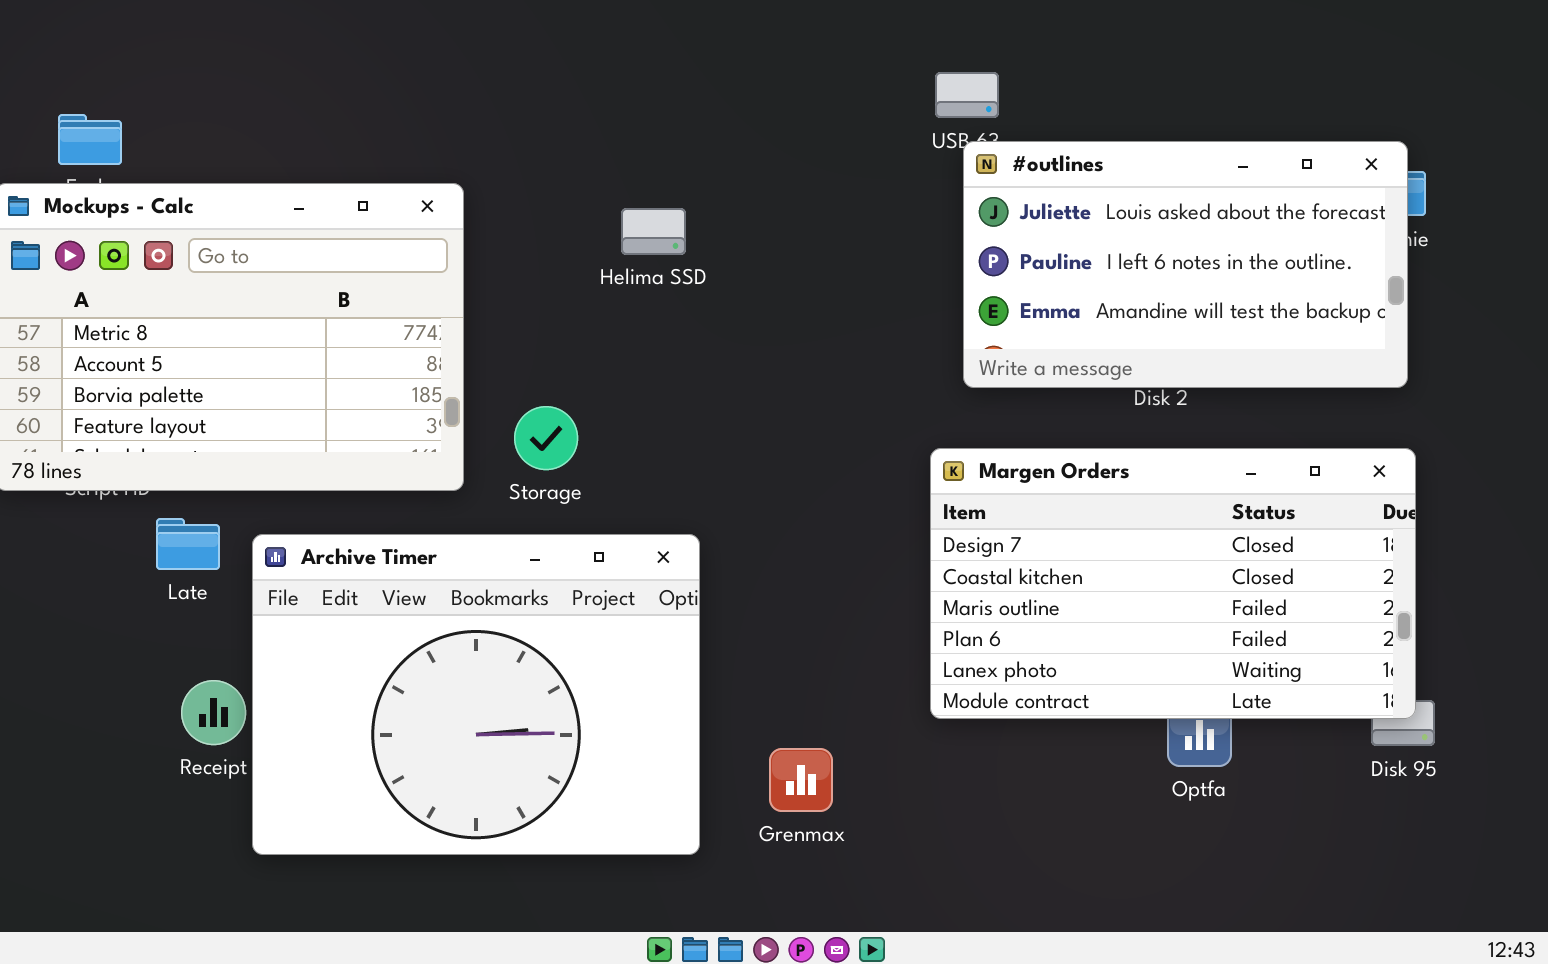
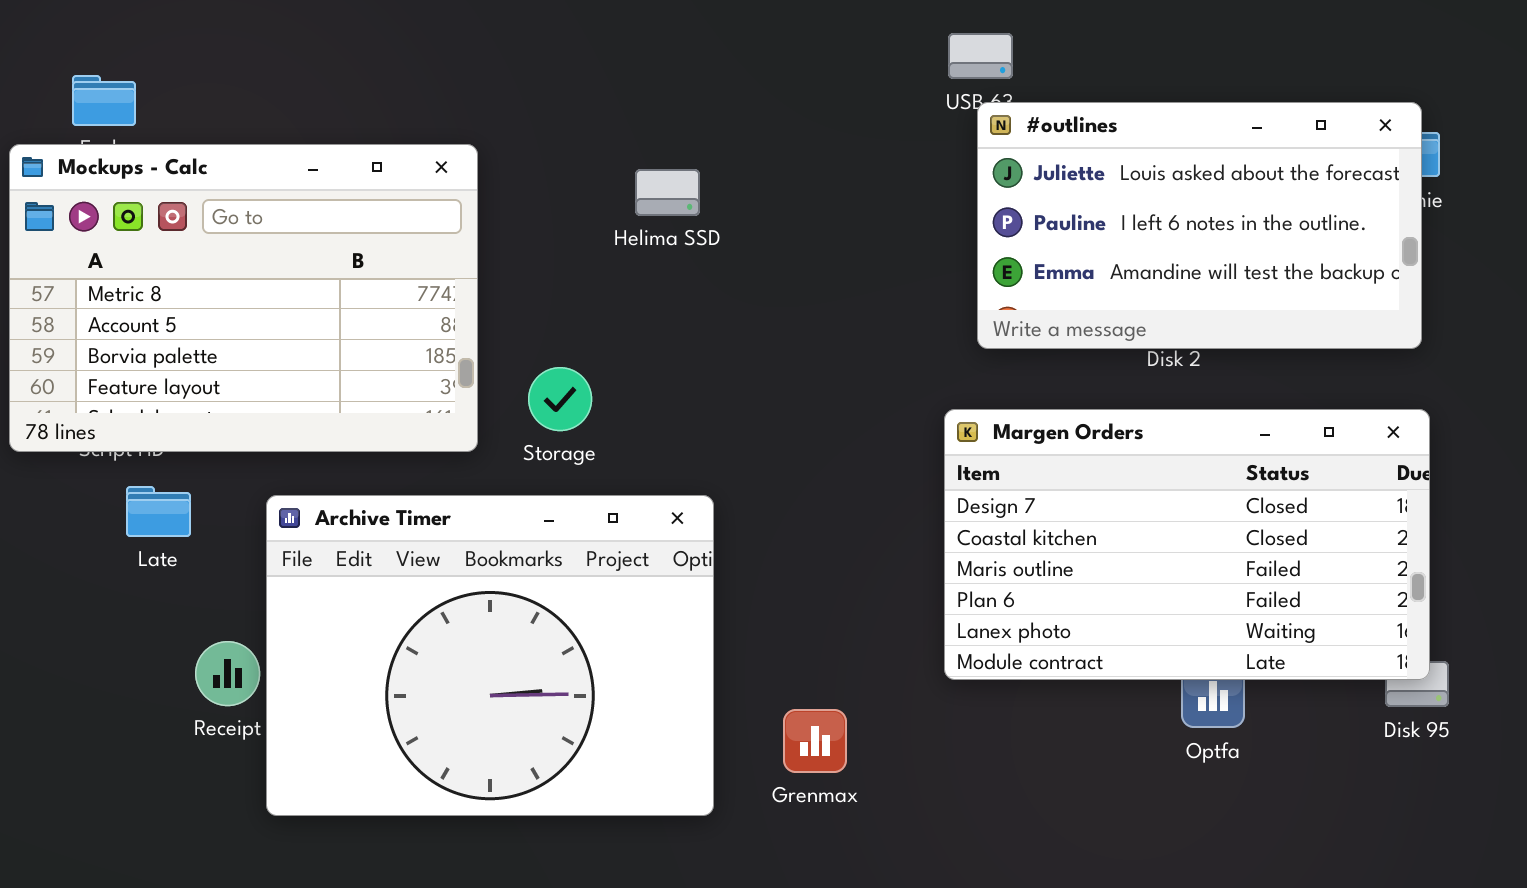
Late: [156,518,220,570] -> [126,486,191,537], moved

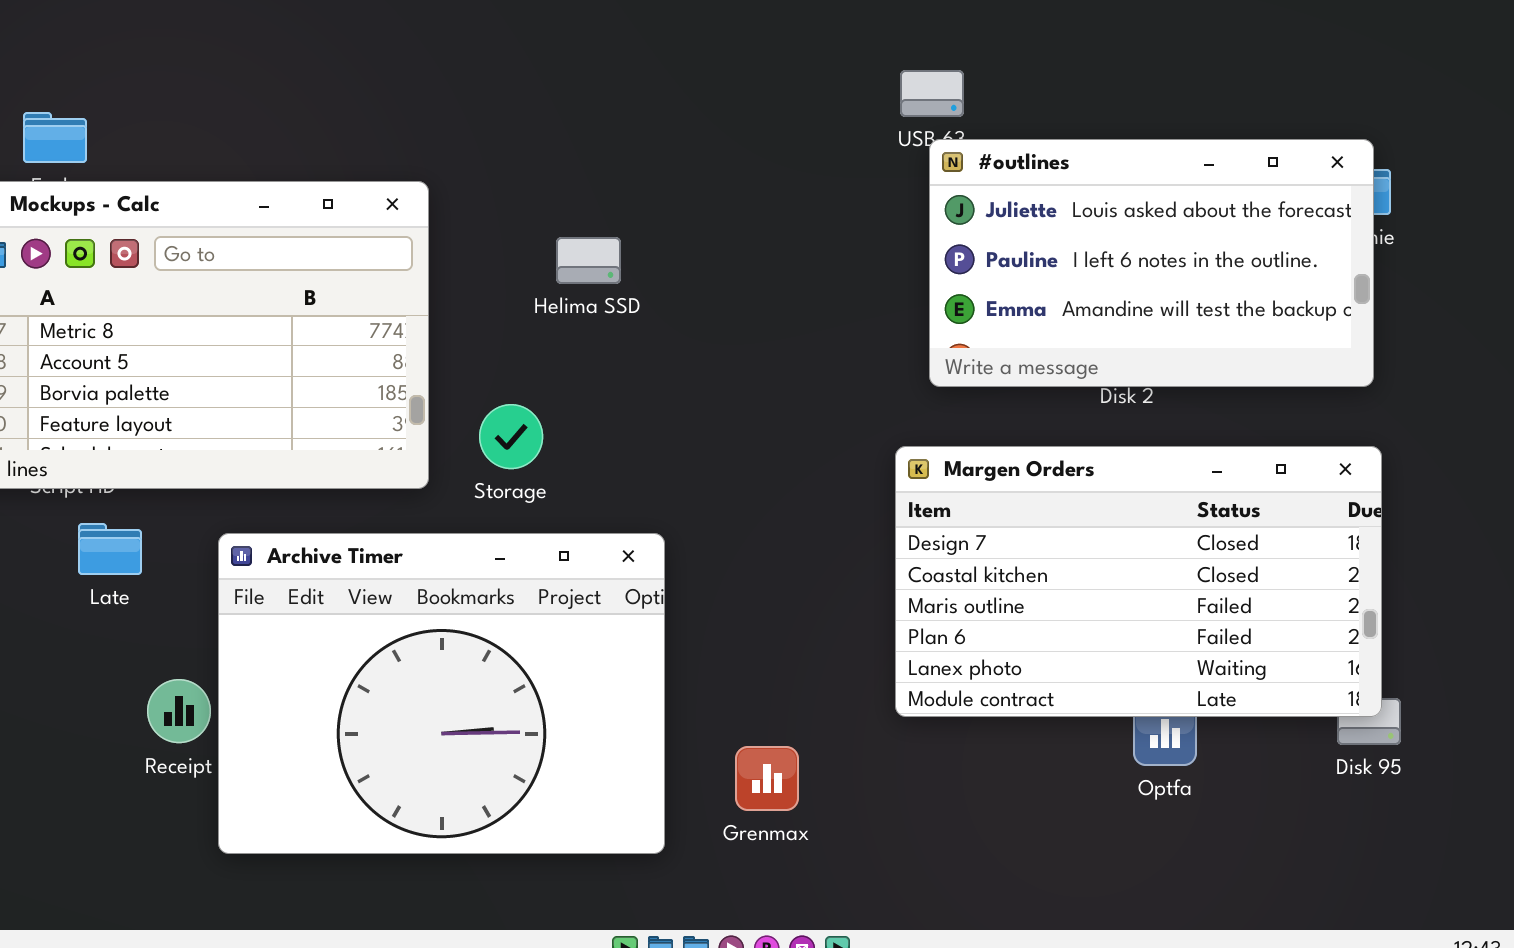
Helima SSD: [635,169,700,216] -> [556,237,621,284], moved

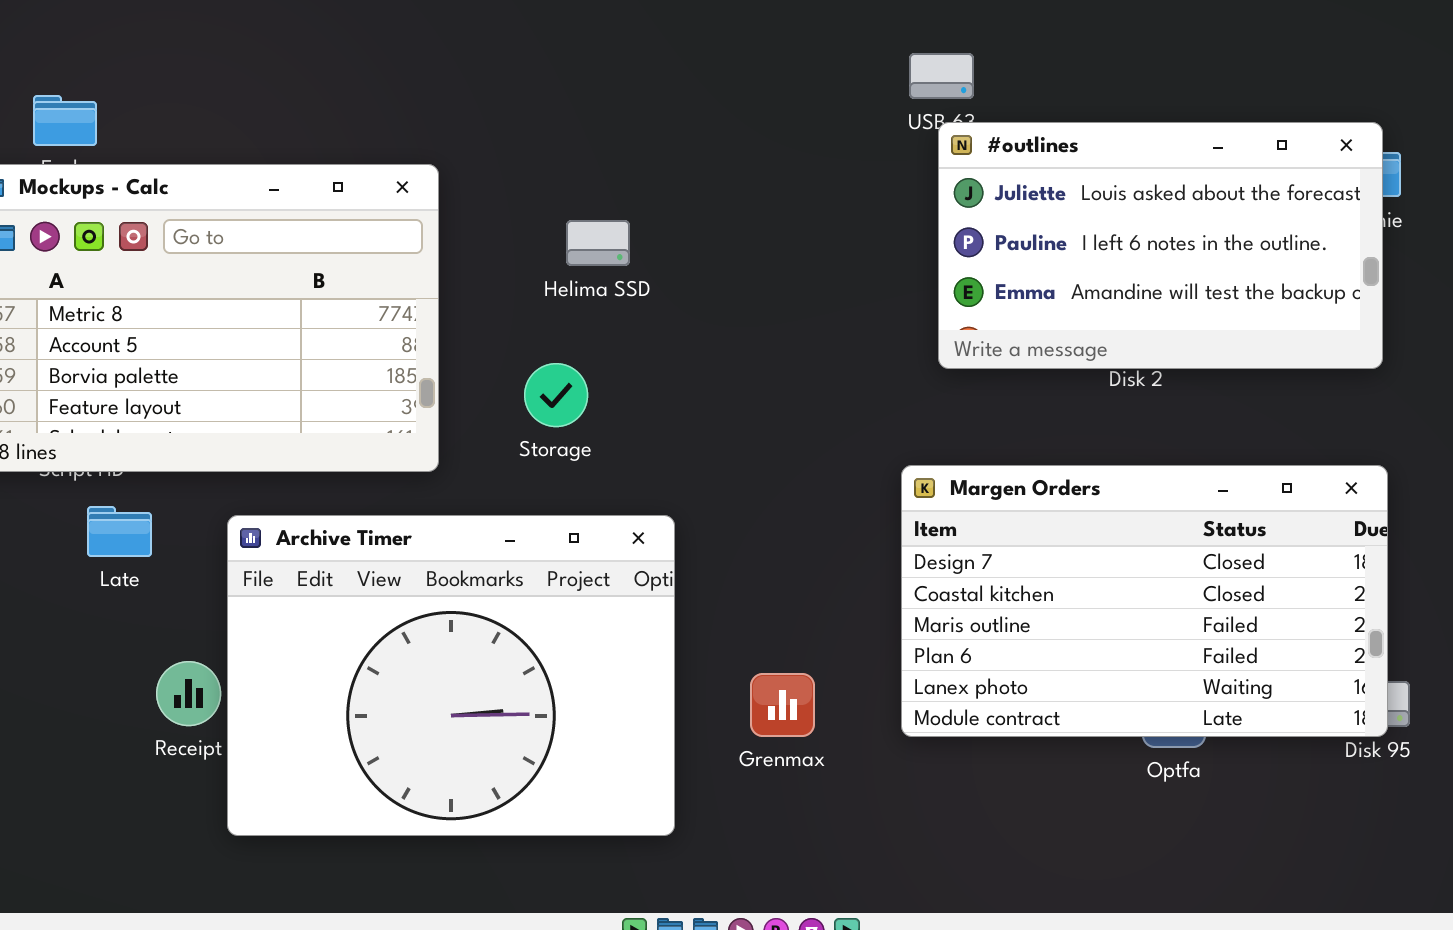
Storage: [479,404,543,469] -> [524,363,588,427], moved
Margen Orders: [895,446,1382,717] -> [901,465,1388,737], moved
Grenmax: [735,746,799,811] -> [750,673,815,737], moved

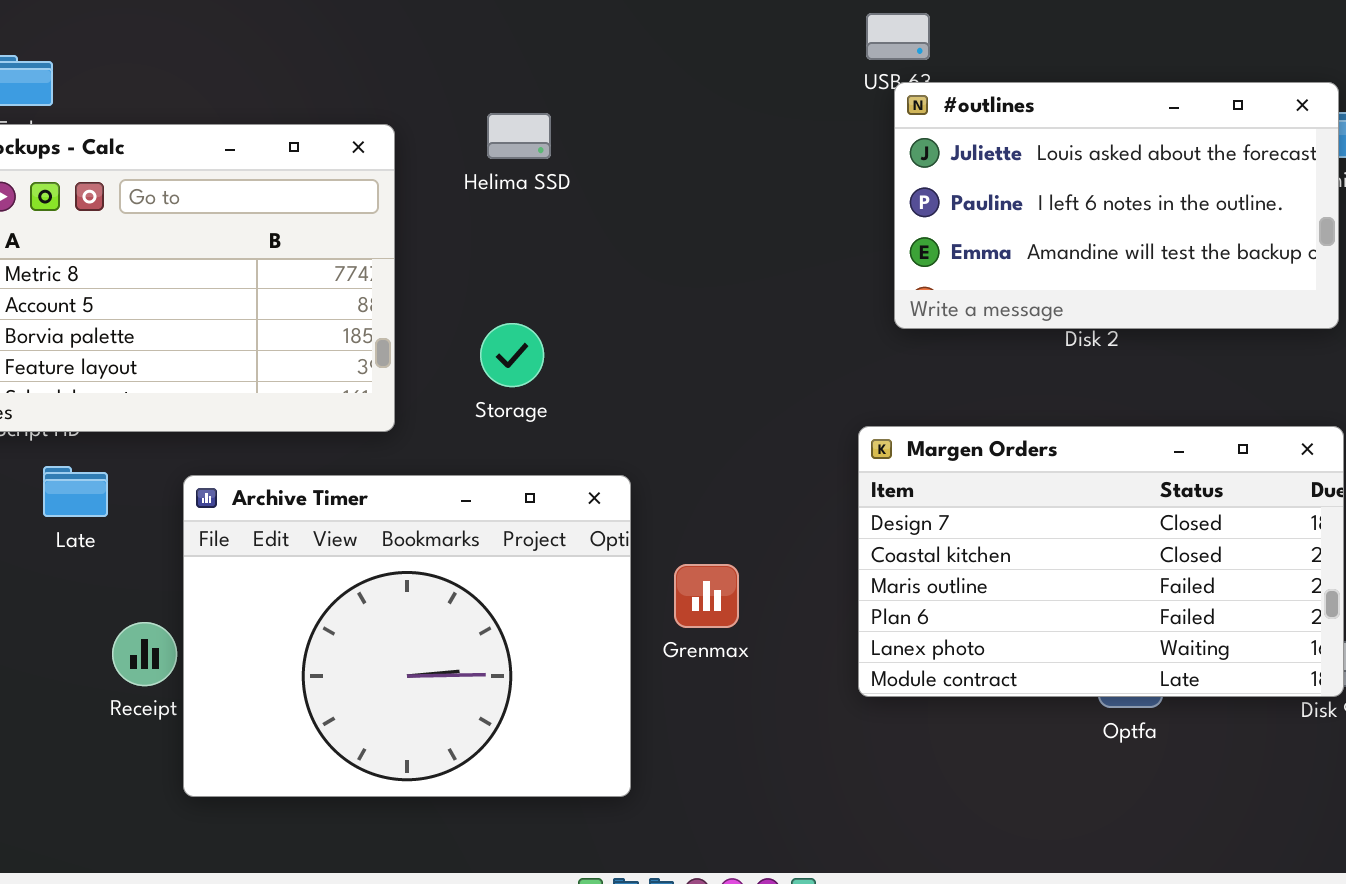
Helima SSD: [566,220,630,266] -> [487,113,551,159], moved
Grenmax: [750,673,815,737] -> [674,564,739,628], moved

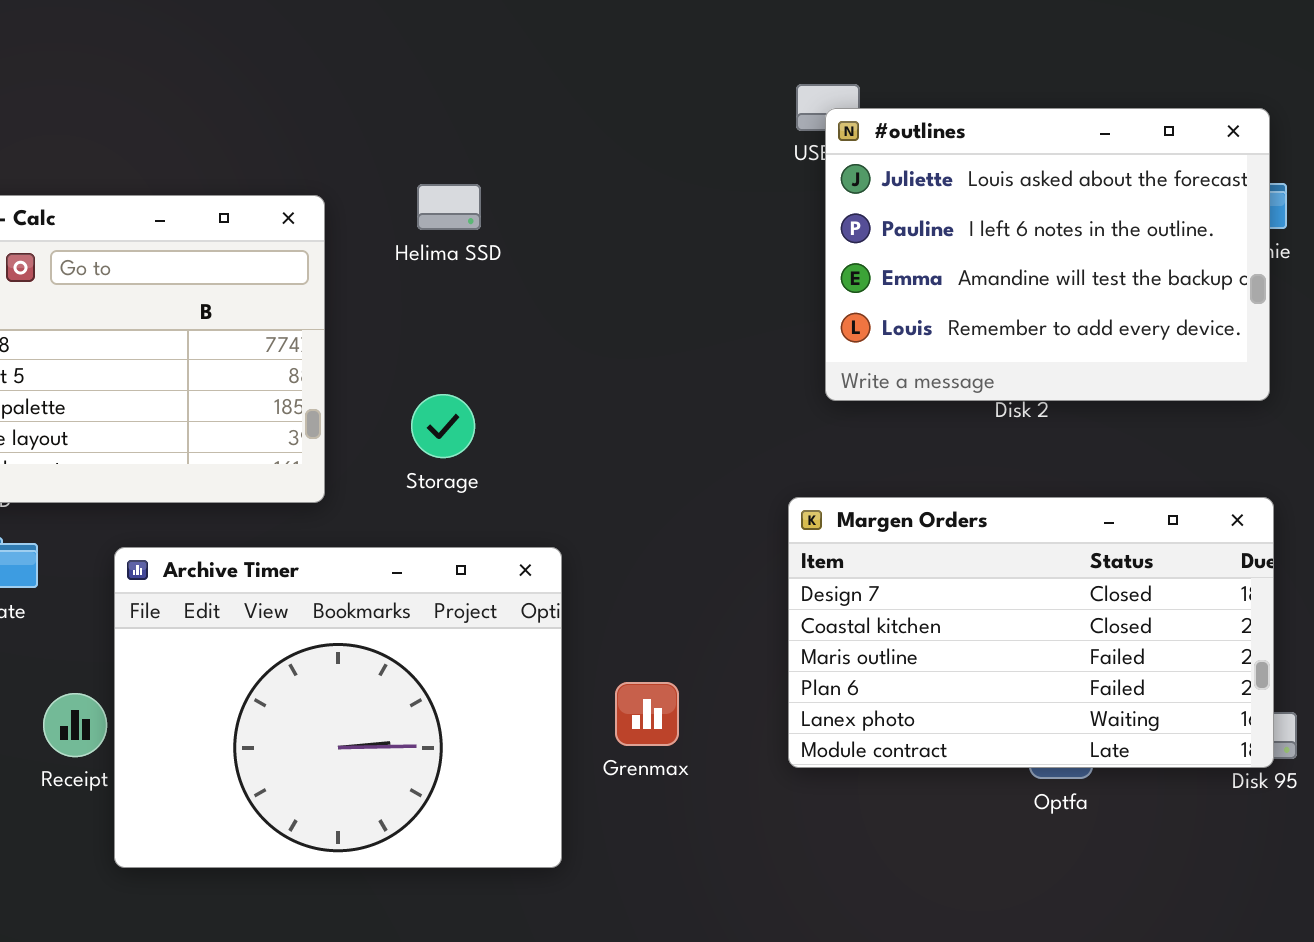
#outlines: [894,82,1339,329] -> [825,108,1270,401], resized
Grenmax: [674,564,739,628] -> [615,682,679,746], moved

